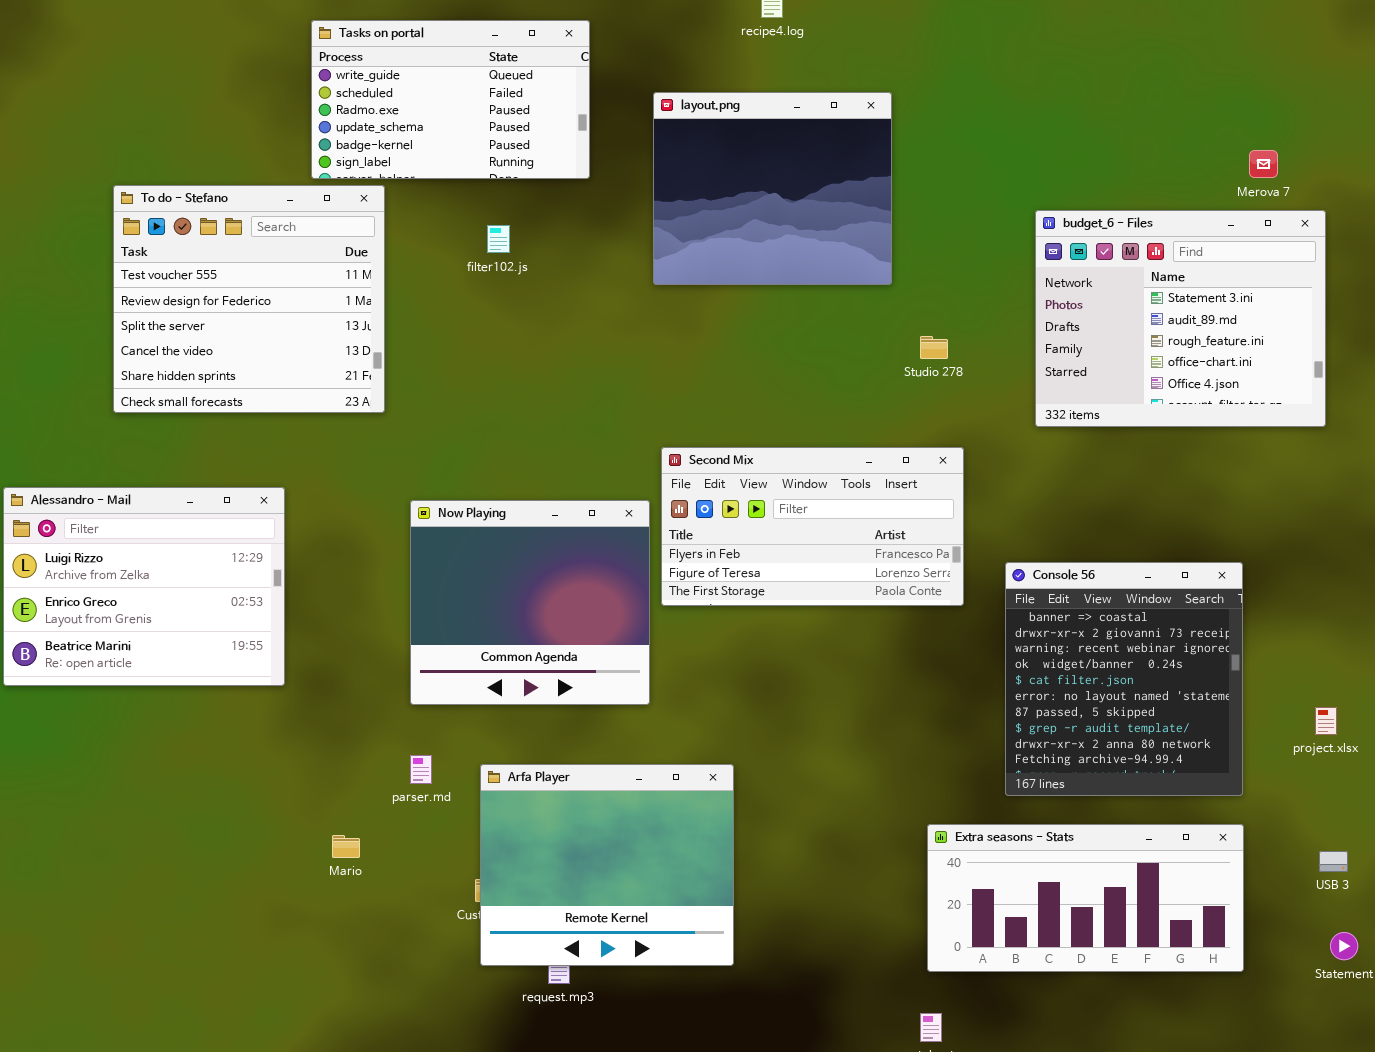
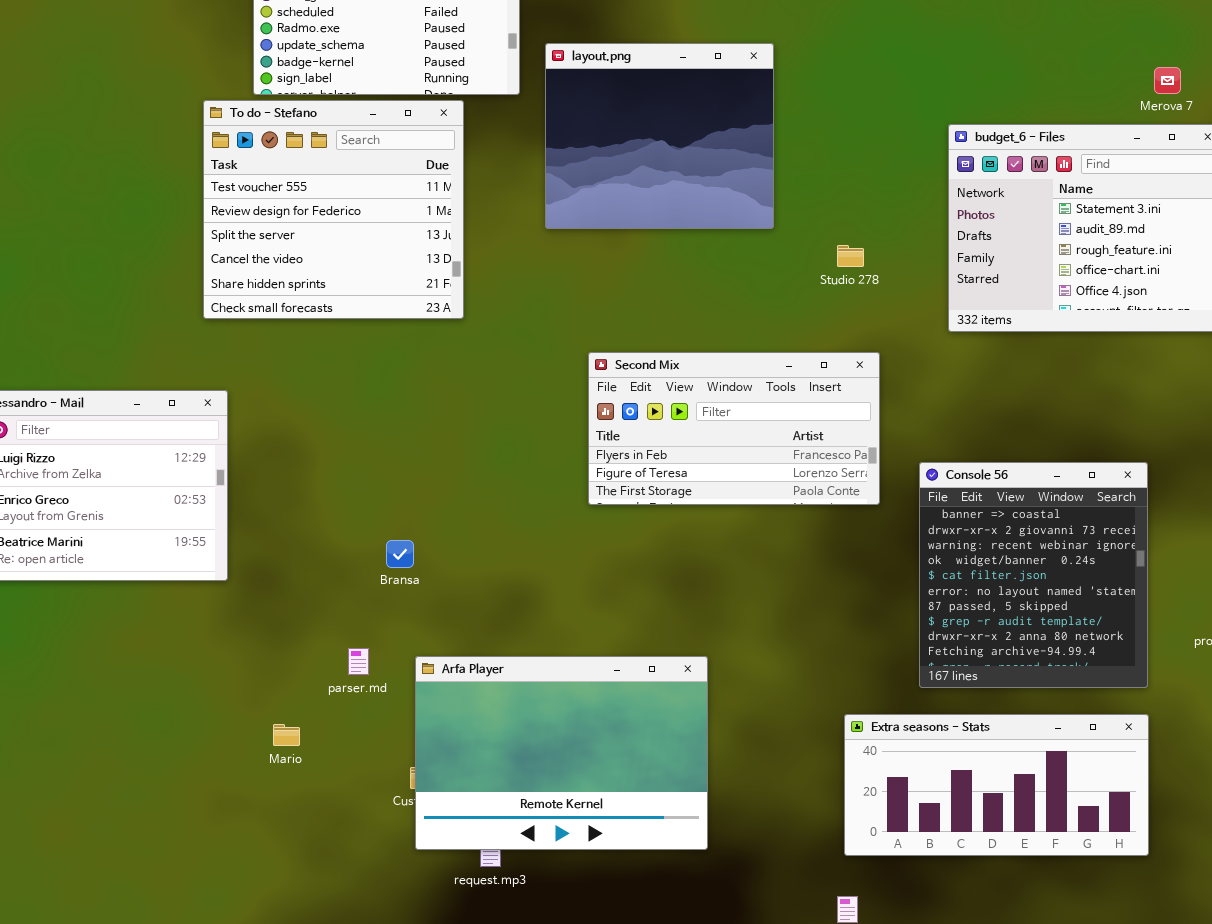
layout.png: [653,92,892,285] -> [545,43,774,229], moved
To do - Stefano: [113,185,385,413] -> [203,100,464,319], moved
Now Playing: [410,500,650,705] -> none, closed
Arfa Player: [480,764,734,966] -> [415,656,708,850], resized

